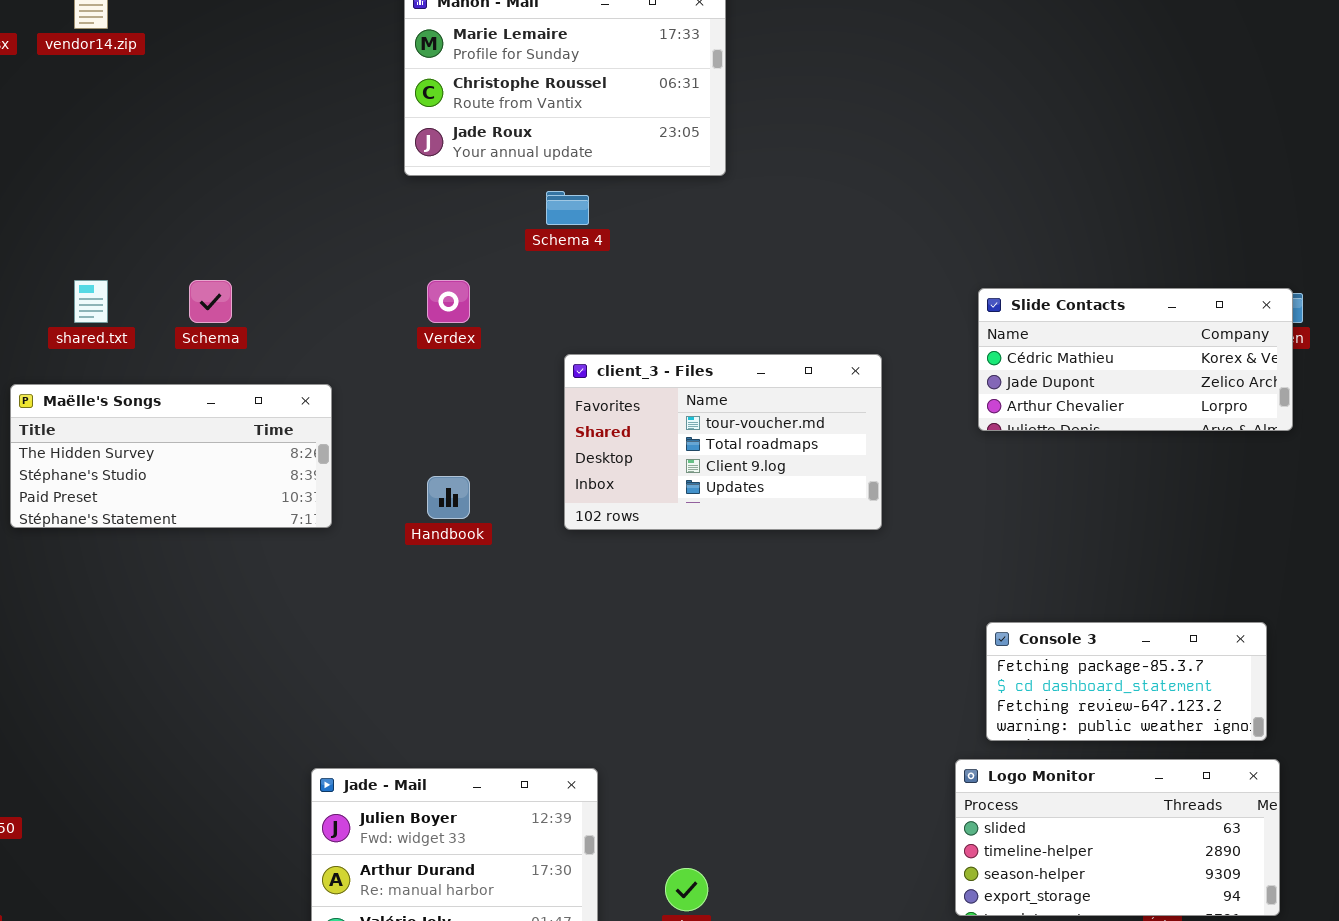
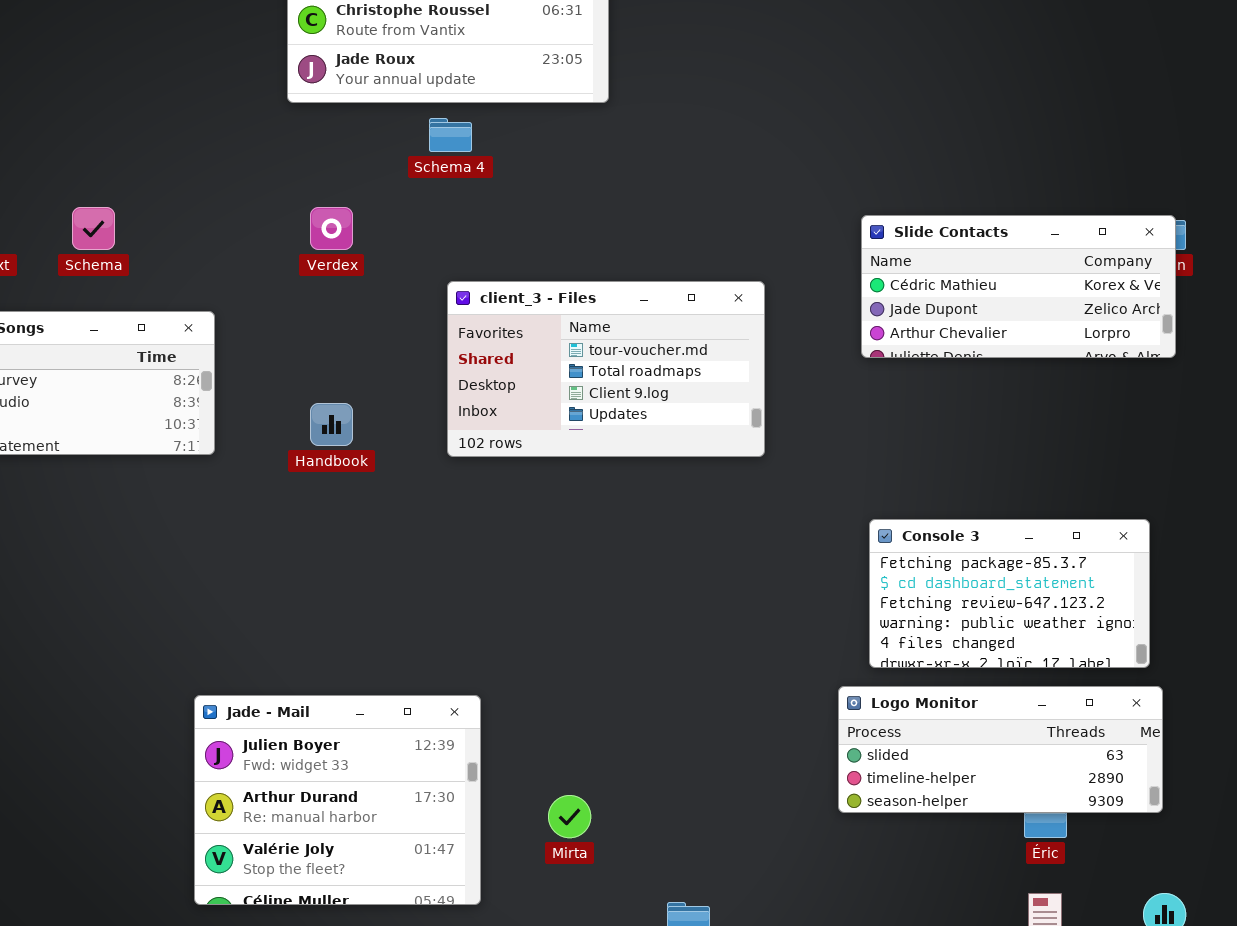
Console 3: [986,622,1267,741] -> [869,519,1150,668], resized
Logo Monitor: [955,759,1280,916] -> [838,686,1163,813], resized

